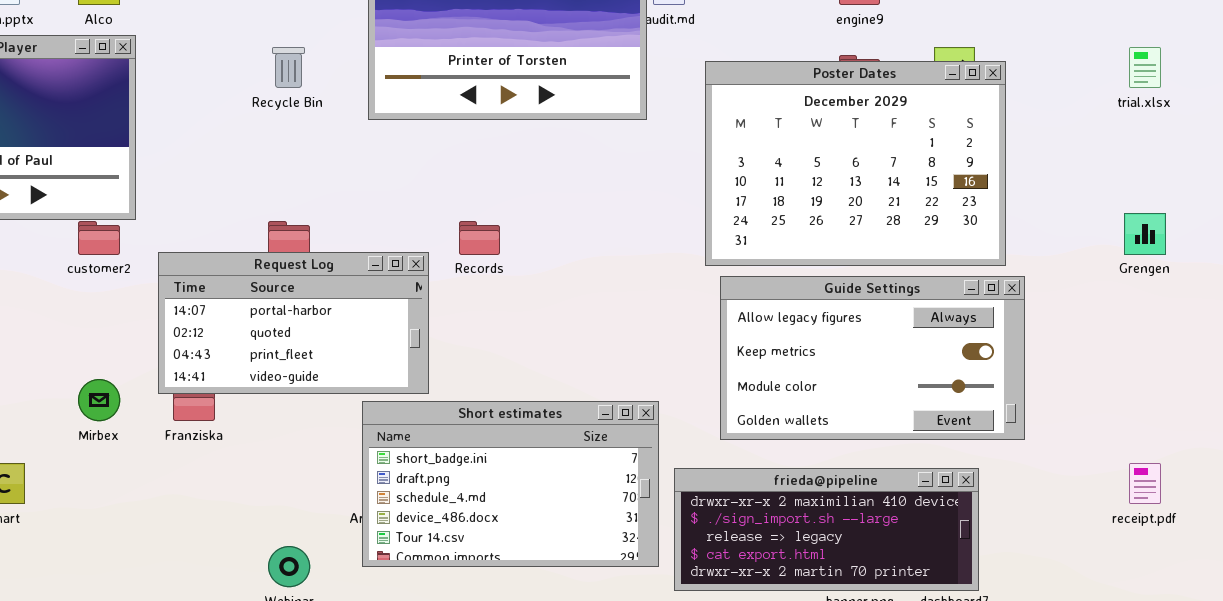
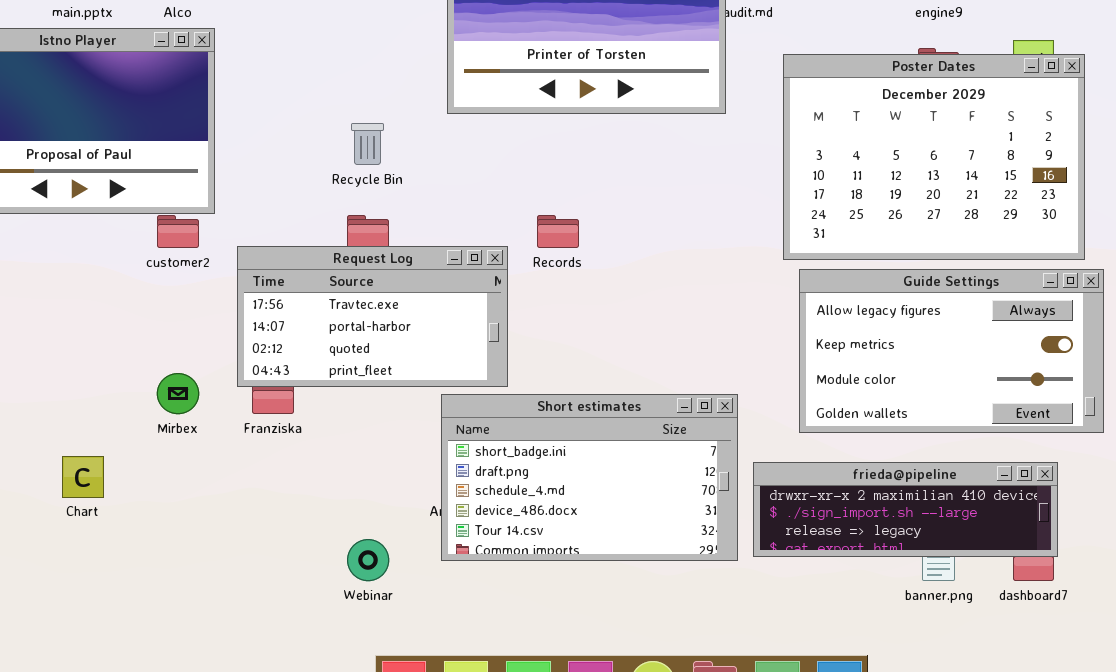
Recycle Bin: [272,47,305,88] -> [351,123,384,165], moved
Request Log: [158,252,429,394] -> [237,246,508,387], scrolled up 1 row
frieda@pipeline: [674,468,979,591] -> [753,462,1058,557], resized

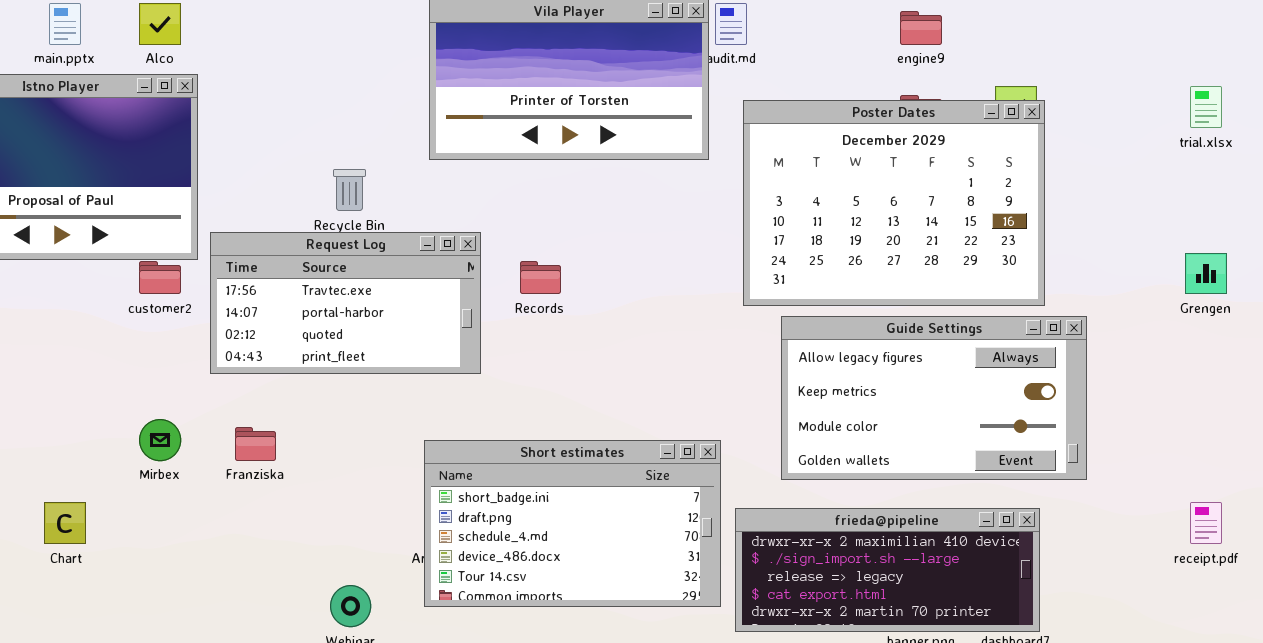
Poster Dates: [783,54,1085,260] -> [743,100,1045,306], moved
Request Log: [237,246,508,387] -> [210,232,481,374], moved
frieda@pipeline: [753,462,1058,557] -> [735,508,1040,632], resized

